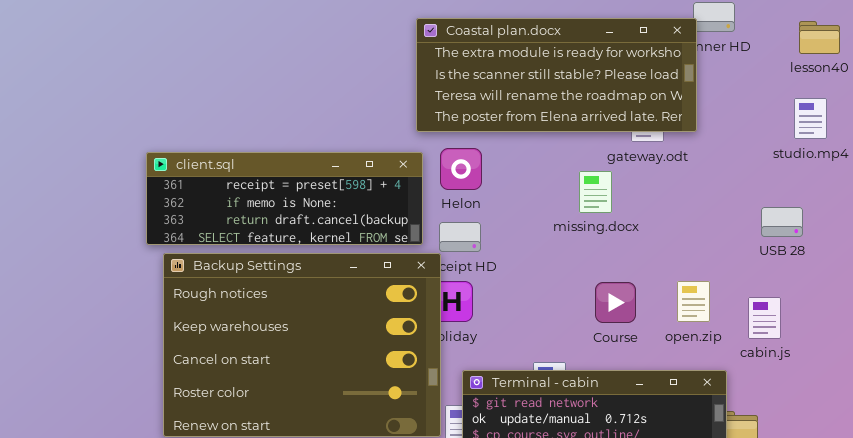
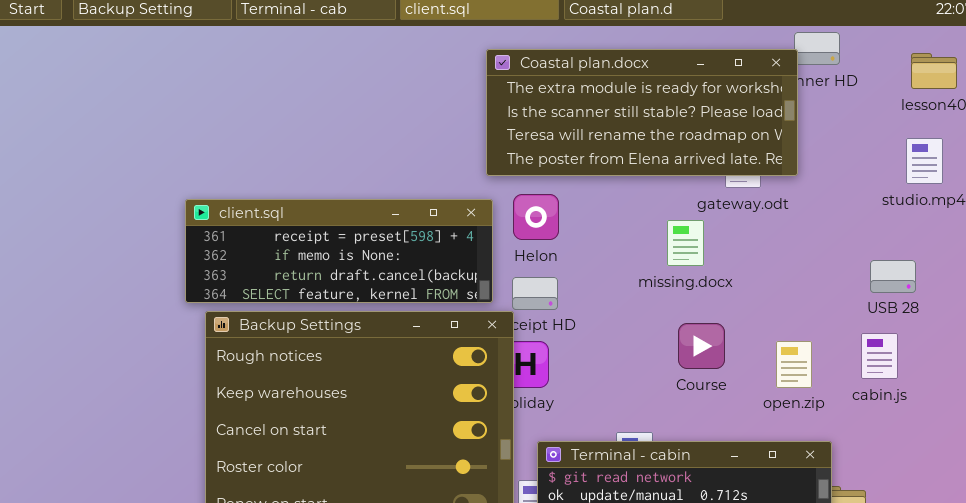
Course: [595,282,636,323] -> [678,323,725,369], moved
cabin.js: [748,297,781,339] -> [861,333,898,379], moved

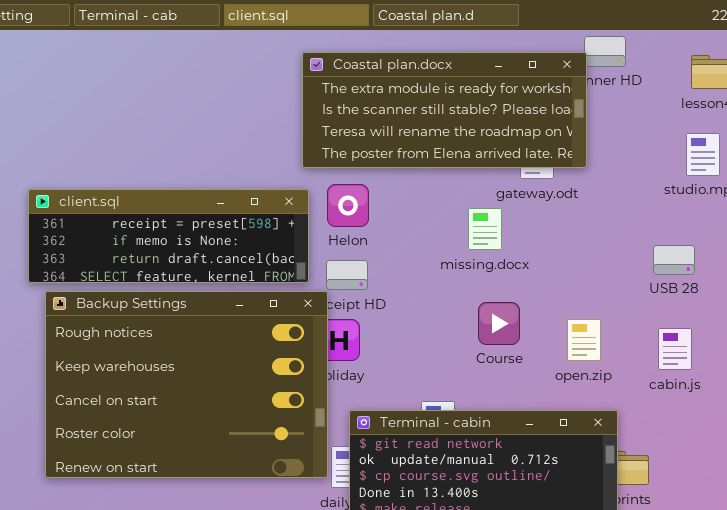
cabin.js: [861,333,898,379] -> [658,328,692,370], moved

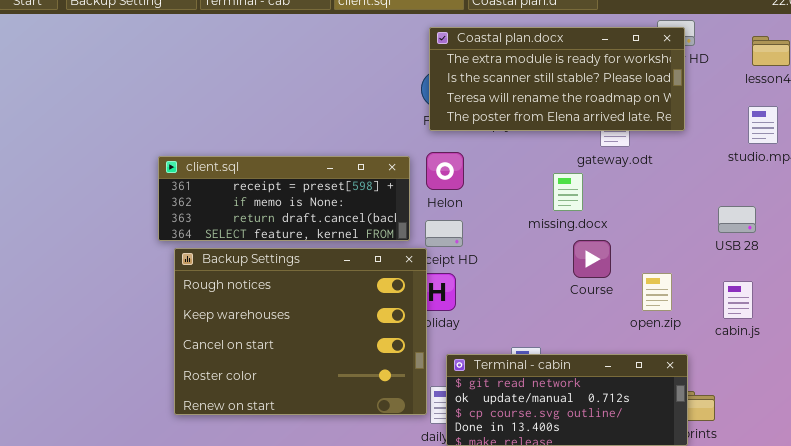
Coastal plan.docx: [302,52,587,168] -> [429,27,685,131], moved
Course: [478,302,520,345] -> [573,240,611,278], moved

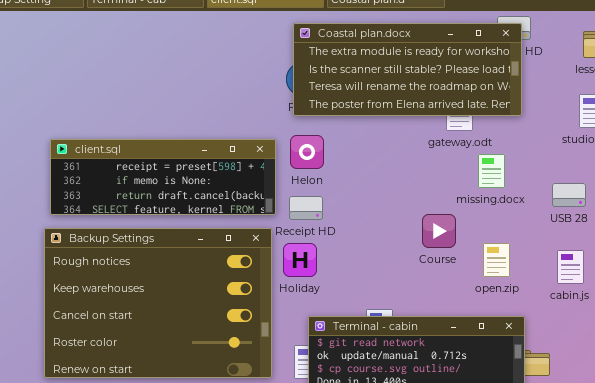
missing.docx: [553,173,583,211] -> [478,154,505,188], moved
Backup Settings: [174,248,427,415] -> [44,228,272,378], moved

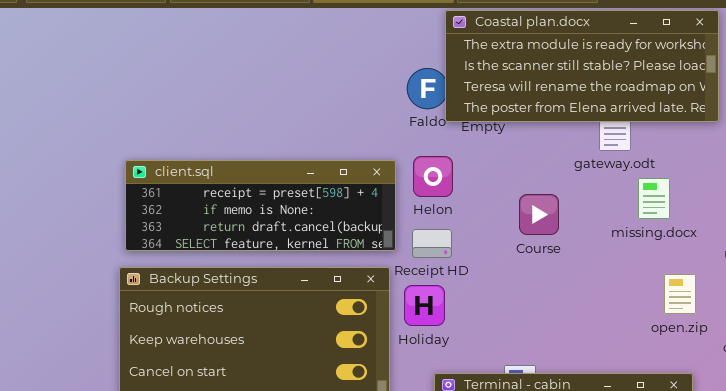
Coastal plan.docx: [293,23,522,116] -> [445,10,719,122], moved
Course: [422,214,456,248] -> [519,194,559,235], moved
open.zip: [483,243,510,277] -> [664,274,696,314], moved

